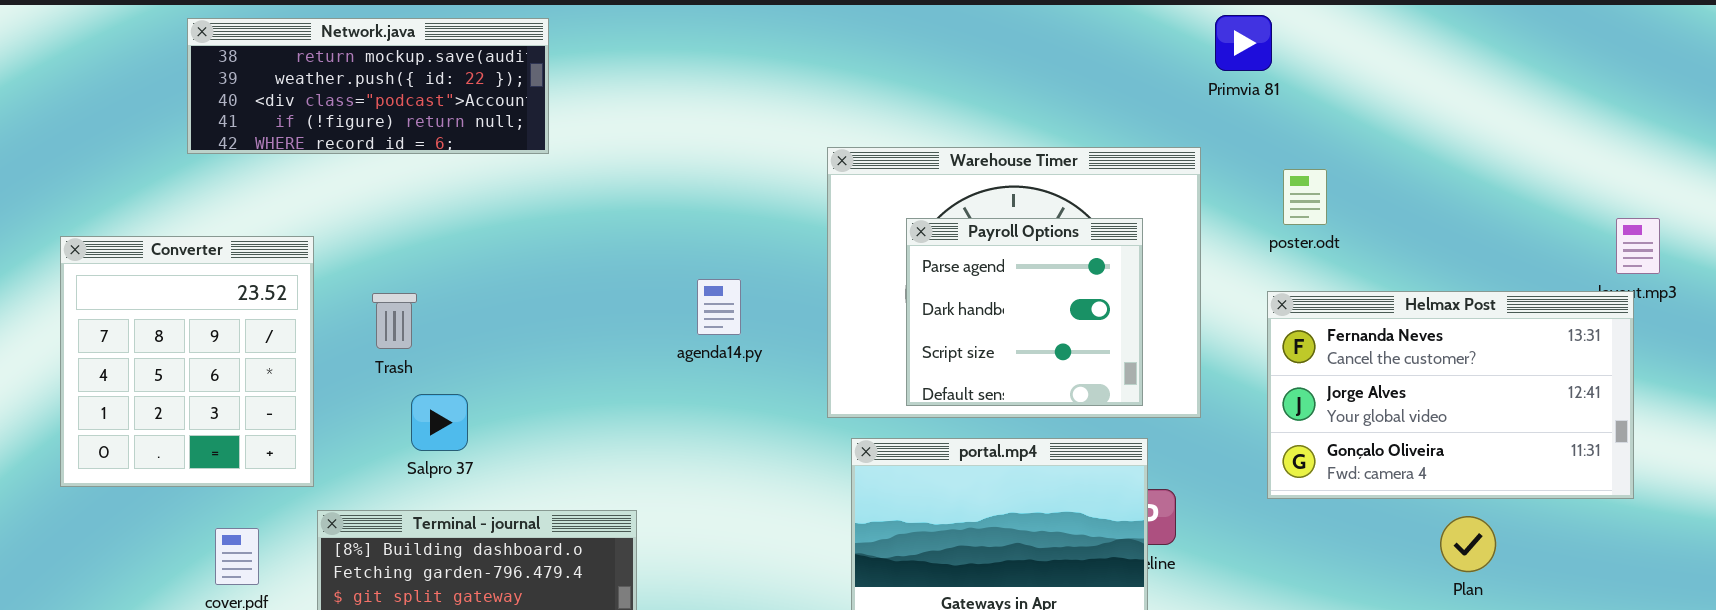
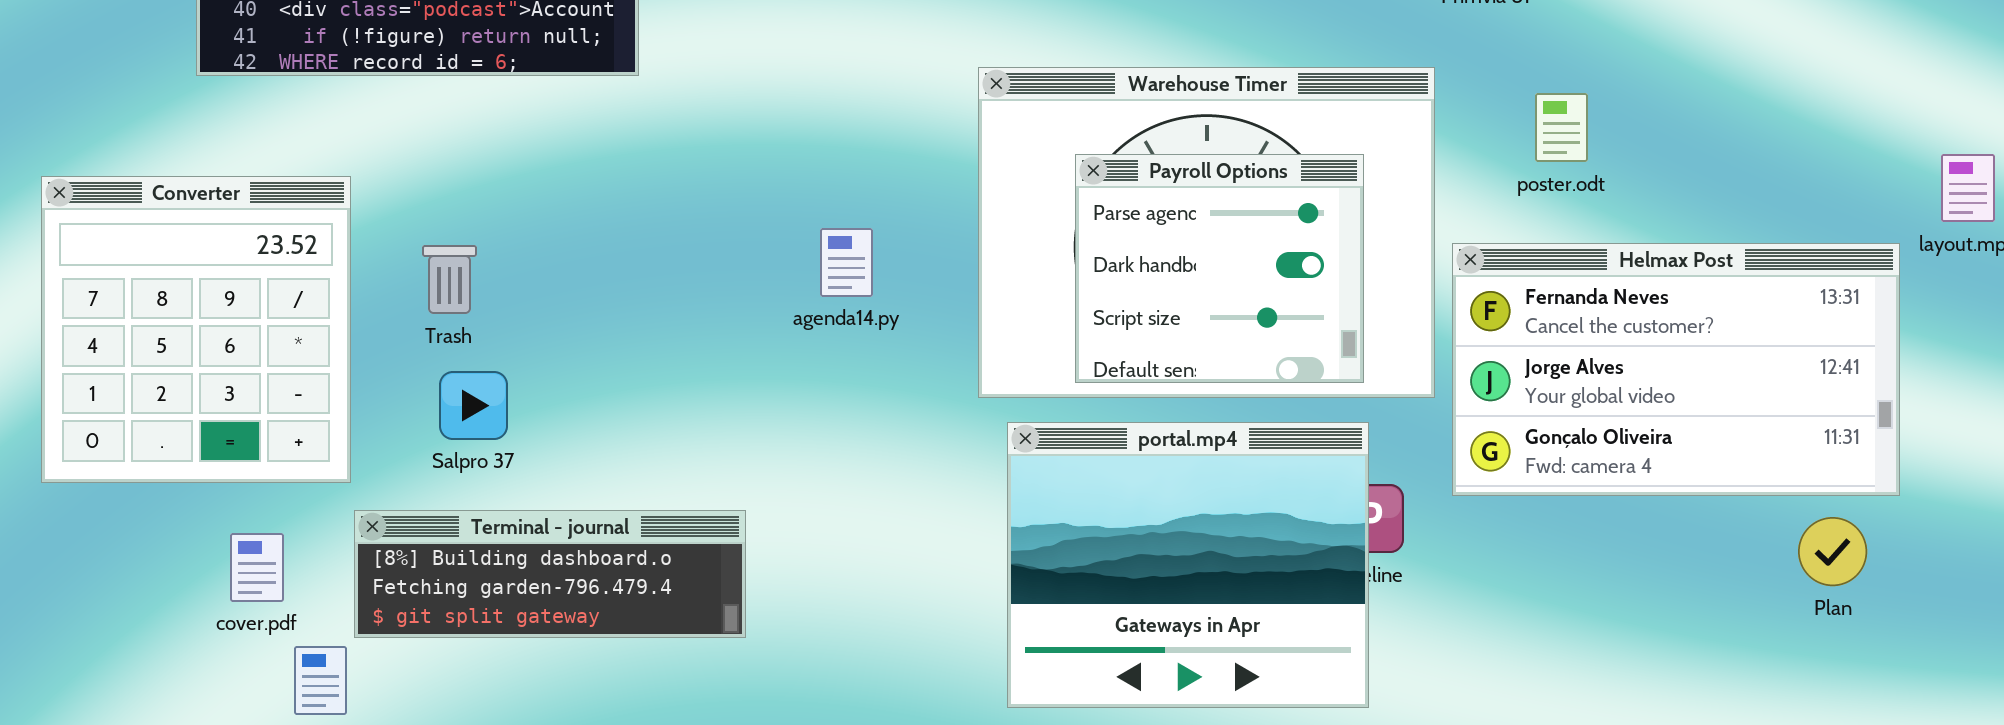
Helmax Post: [1267,291,1634,499] -> [1452,243,1900,496], moved
Salpro 37: [411,394,468,451] -> [439,371,508,440], moved
Plan: [1440,516,1496,572] -> [1798,517,1867,586], moved

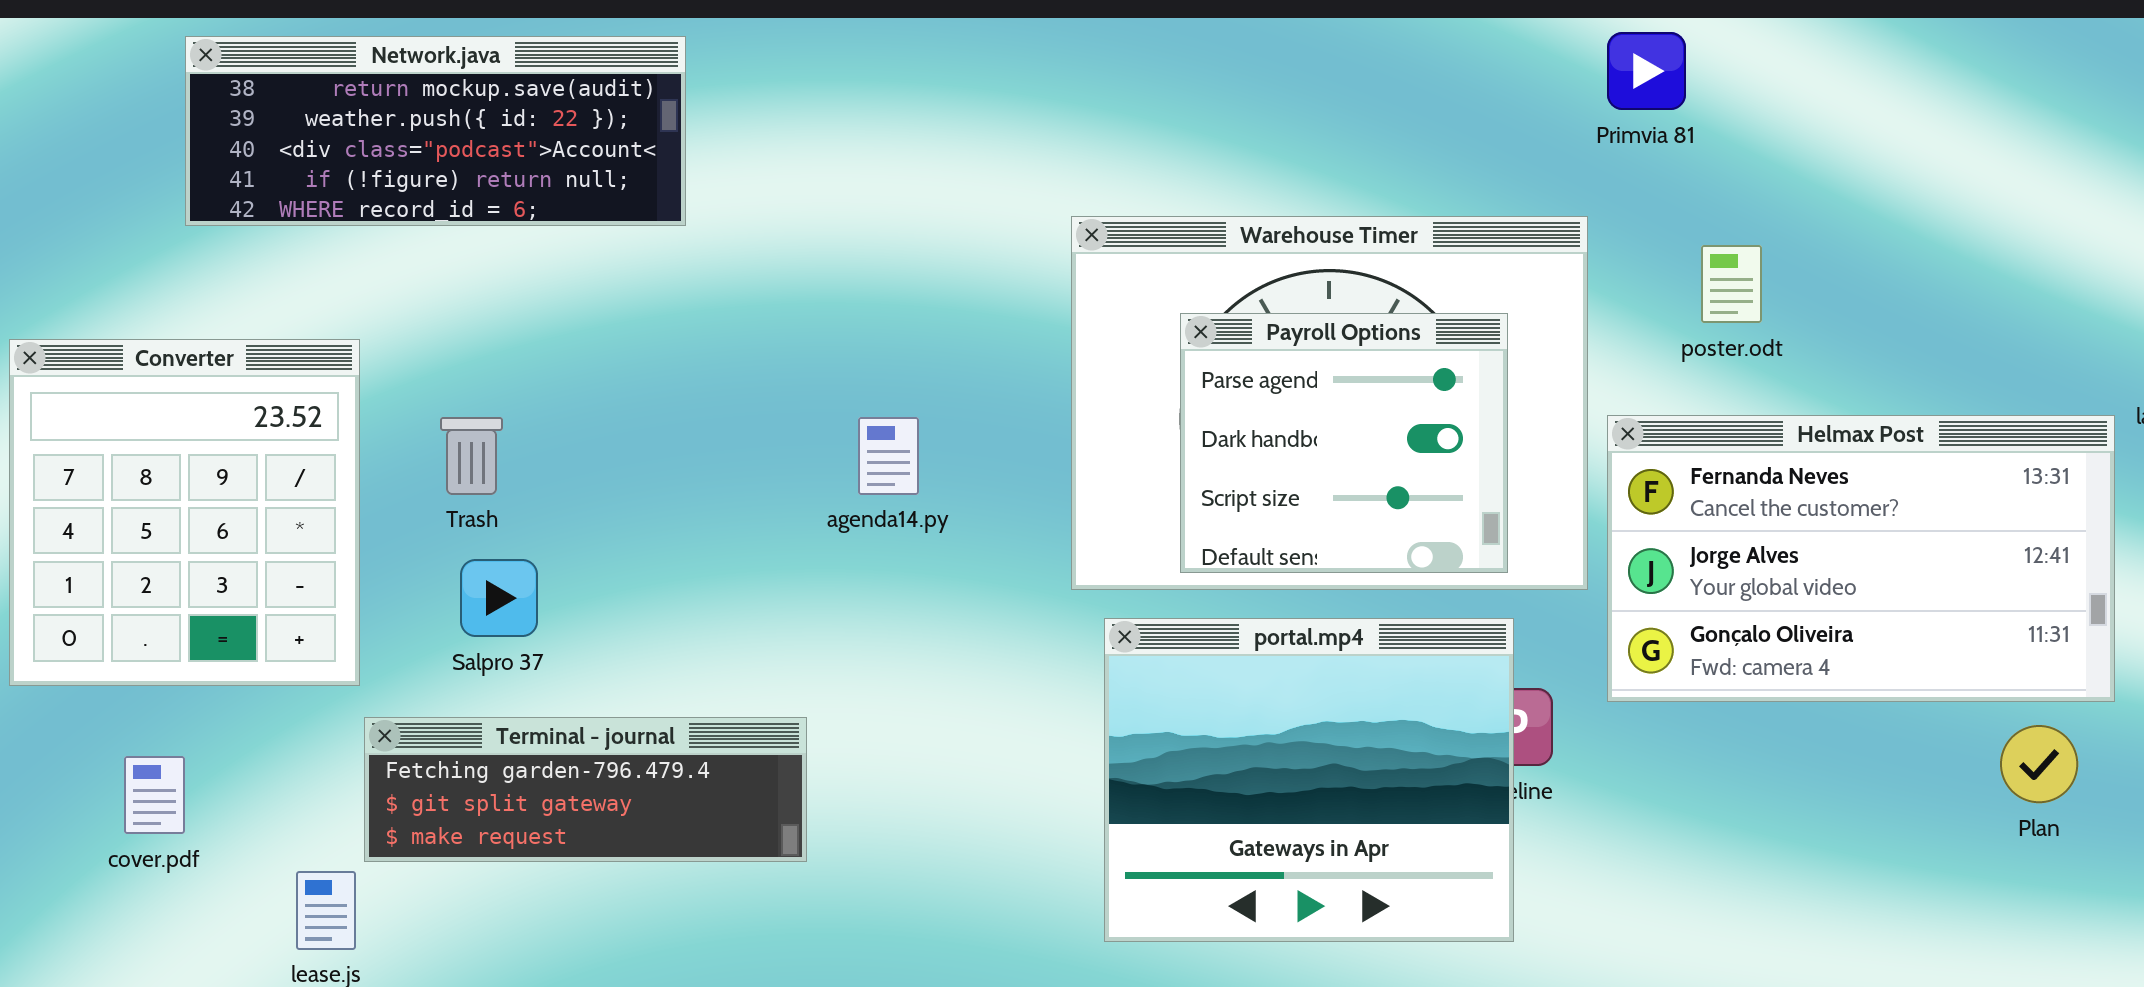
agenda14.py: [820,228,873,297] -> [858,417,919,495], moved
Terminal - journal: [354,510,746,638] -> [364,717,807,862], scrolled down 1 row
cover.pdf: [230,533,284,602] -> [124,756,185,834], moved

